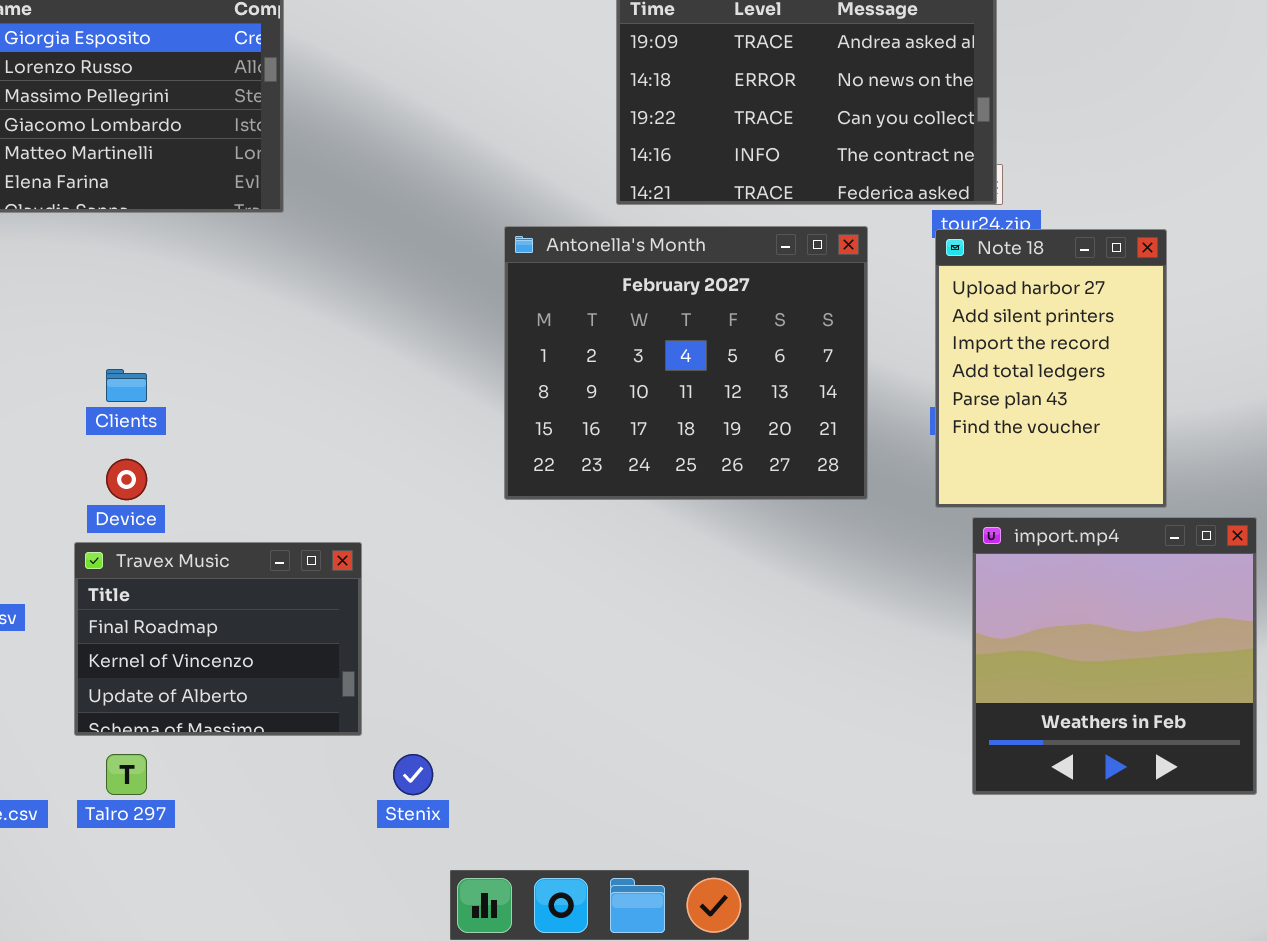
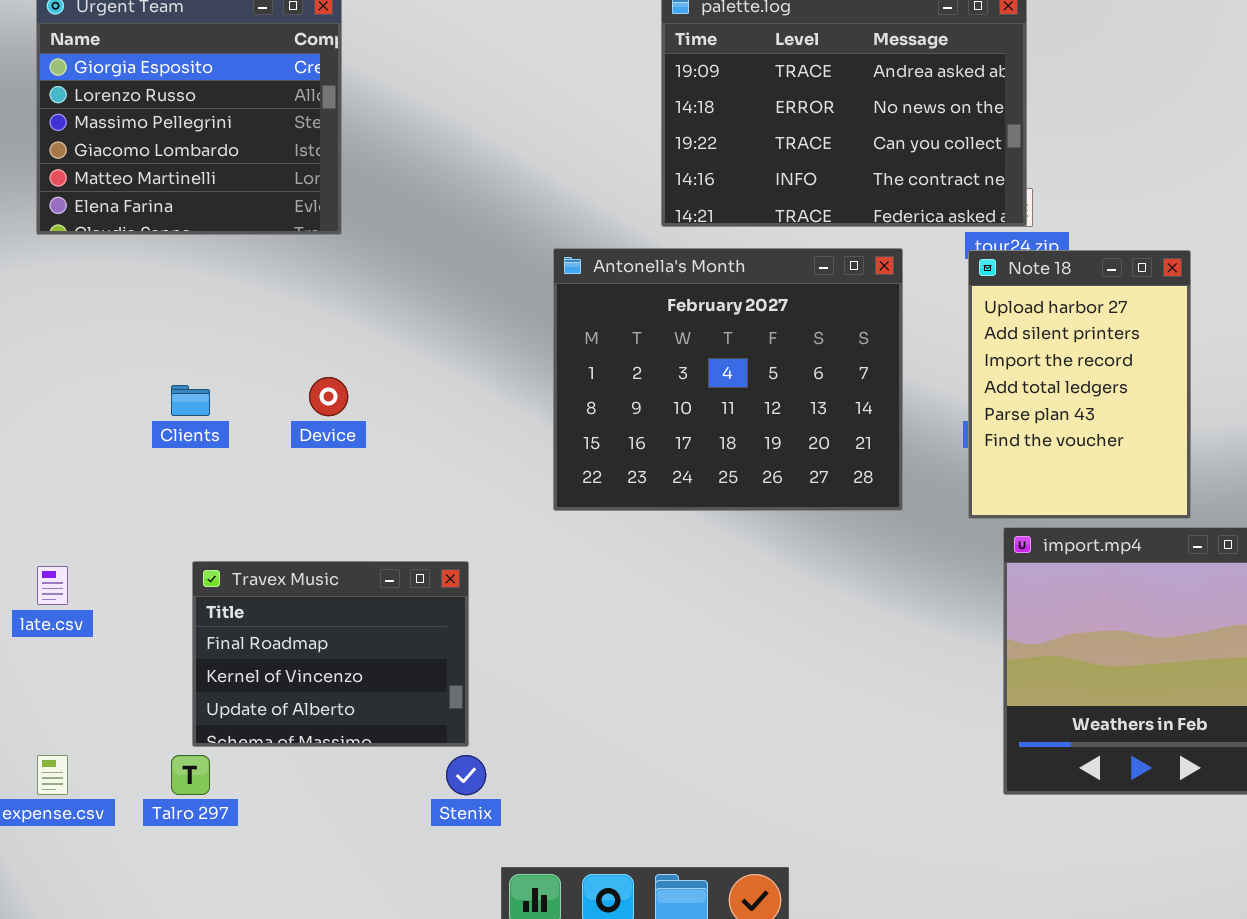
Device: [106,459,147,500] -> [309,377,348,416], moved
Travex Music: [74,542,362,736] -> [192,561,469,747], moved

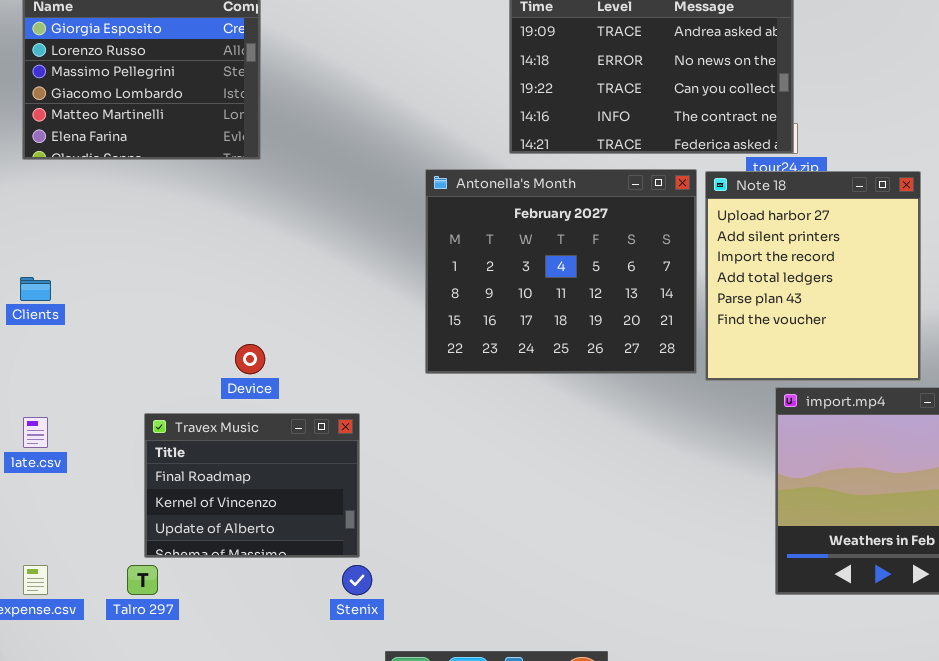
Note 18: [968,250,1191,519] -> [705,171,921,381], resized
Device: [309,377,348,416] -> [235,344,265,374], moved
Clients: [171,385,210,416] -> [20,277,51,301], moved

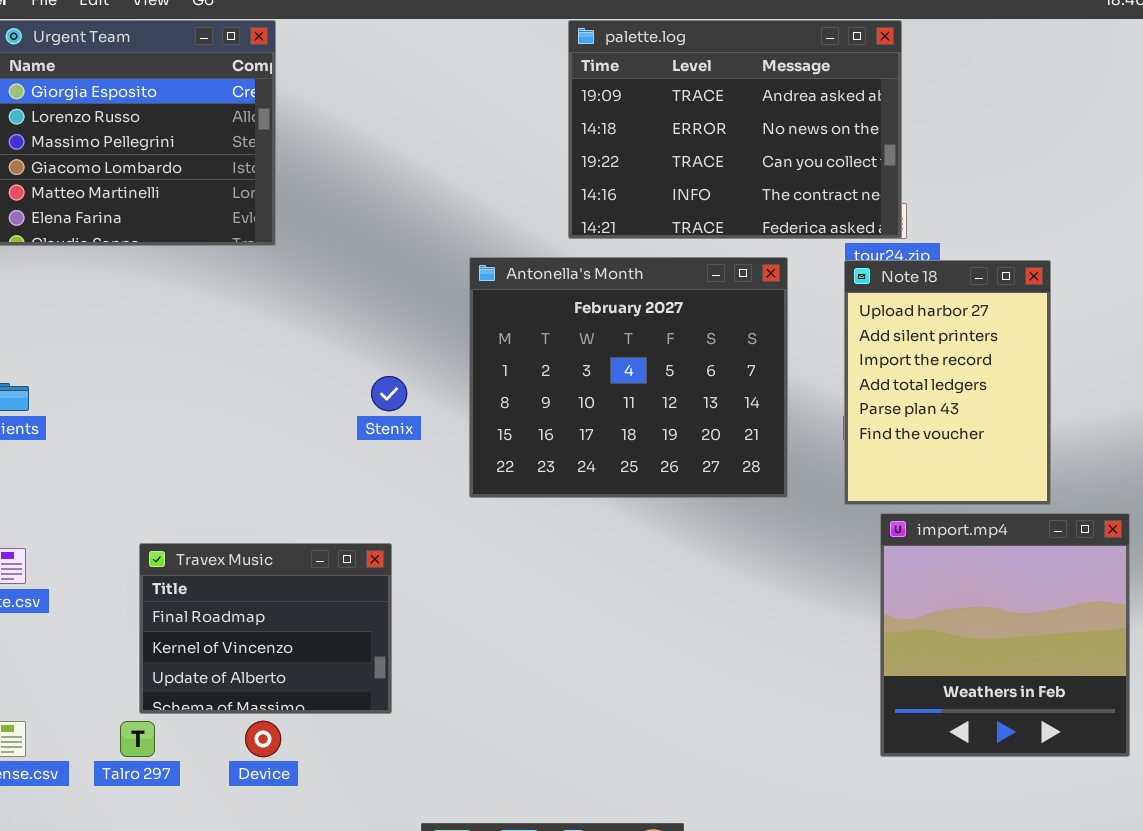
Note 18: [705,171,921,381] -> [844,260,1051,505], resized
Device: [235,344,265,374] -> [245,721,281,757], moved
Stenix: [342,565,372,595] -> [371,376,407,411], moved

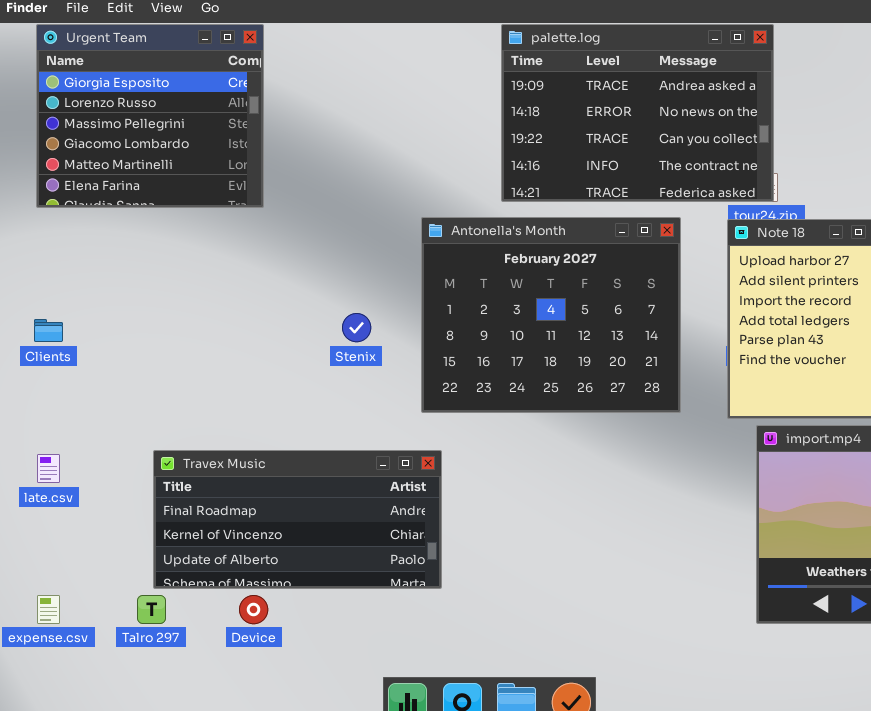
Travex Music: [139,543,392,714] -> [153,450,442,589], resized

